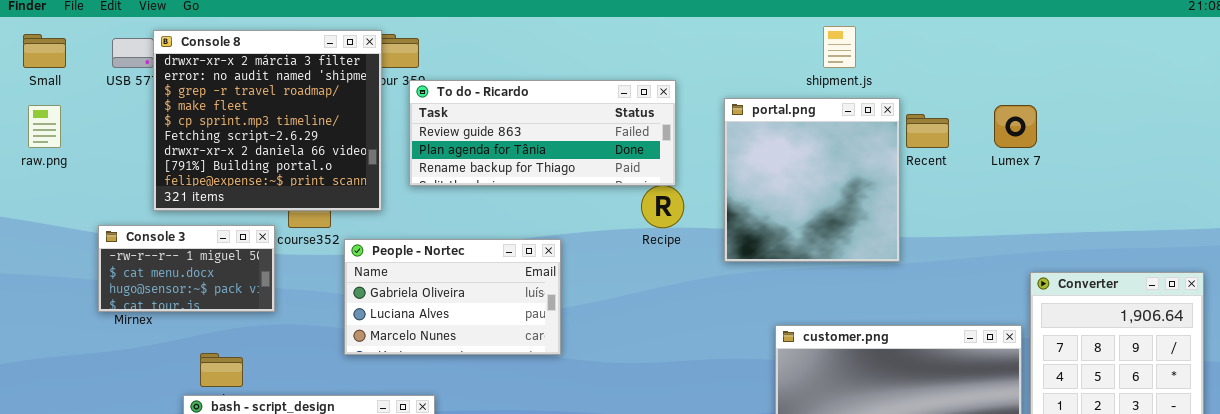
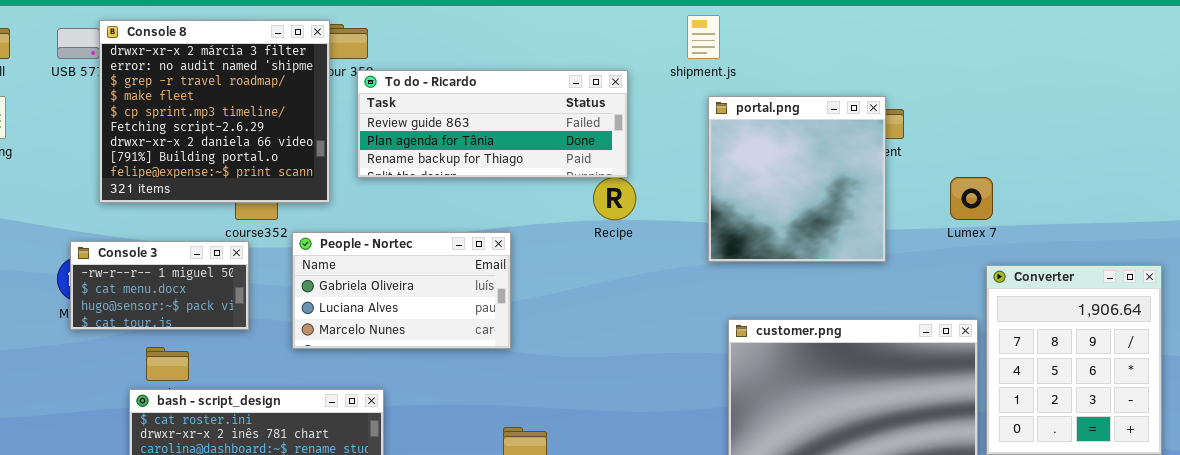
shipment.js: [823,26,856,68] -> [687,15,720,59], moved
portal.png: [724,98,900,262] -> [708,96,886,262], moved
Lumex 7: [994,105,1037,148] -> [950,177,993,220], moved
Console 3: [98,225,275,312] -> [70,241,249,330], moved

